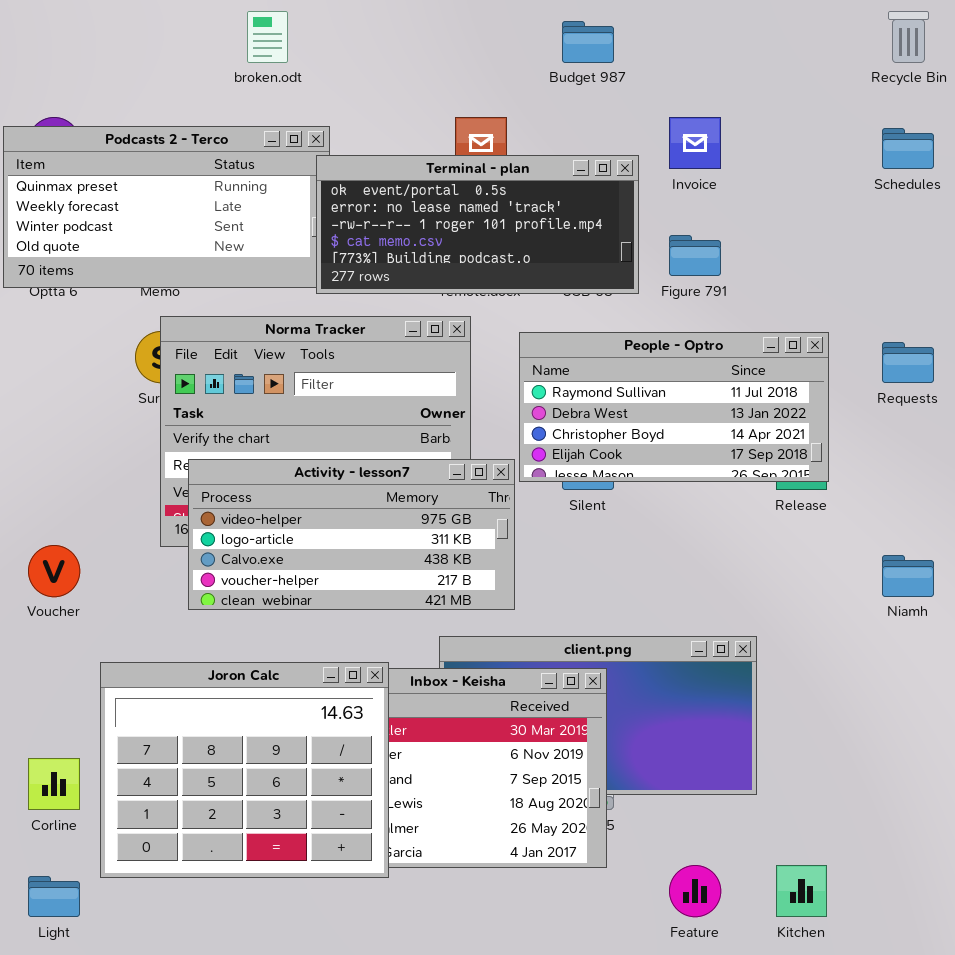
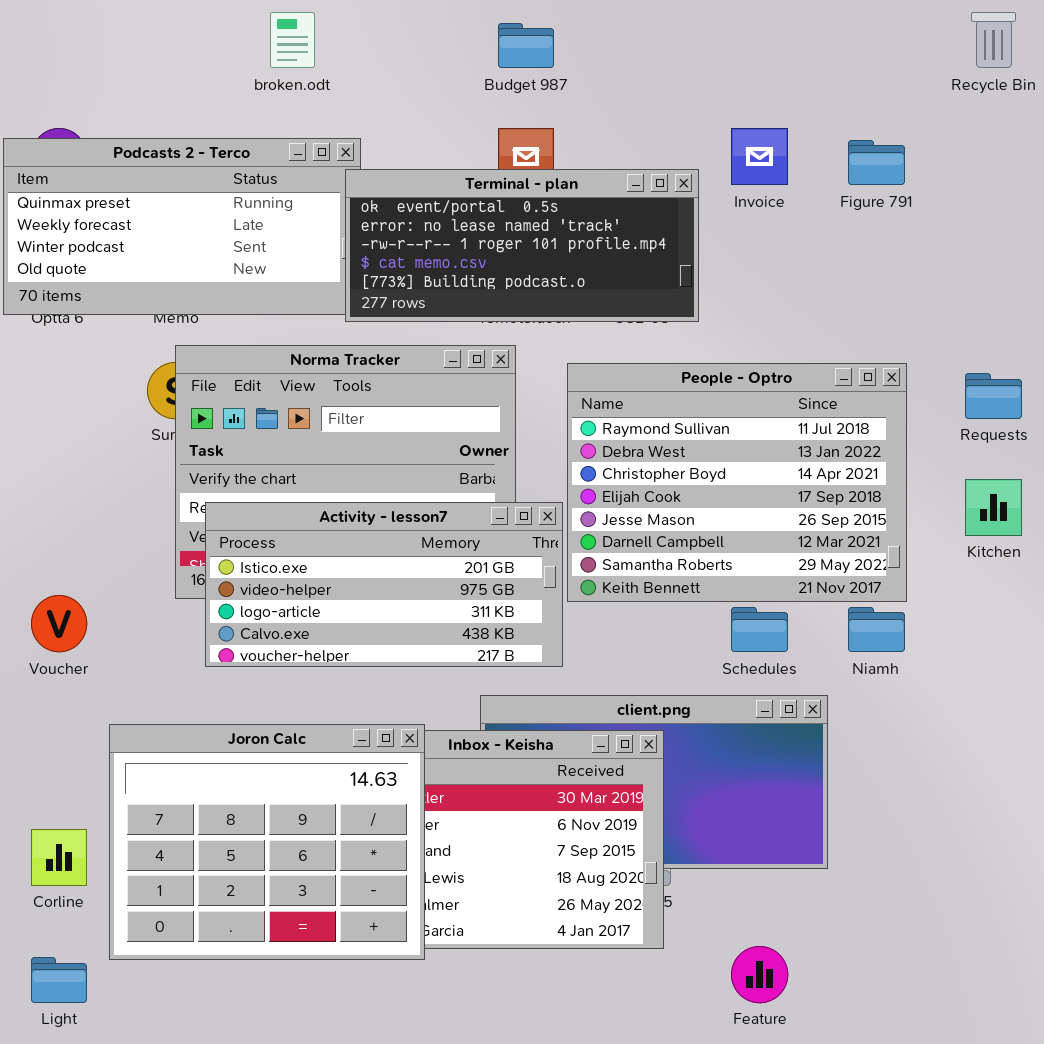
Budget 987: [562,21,614,63] -> [498,23,554,68], moved
Schedules: [882,128,934,169] -> [731,607,788,652], moved
Figure 791: [669,235,721,276] -> [848,140,905,185], moved
People - Optro: [519,332,829,482] -> [567,363,907,602], resized
Activity - lesson7: [188,459,515,610] -> [205,502,563,667], scrolled up 1 row
Niamh: [882,555,934,597] -> [848,607,905,652], moved
Kitchen: [776,865,827,917] -> [965,479,1022,536], moved

